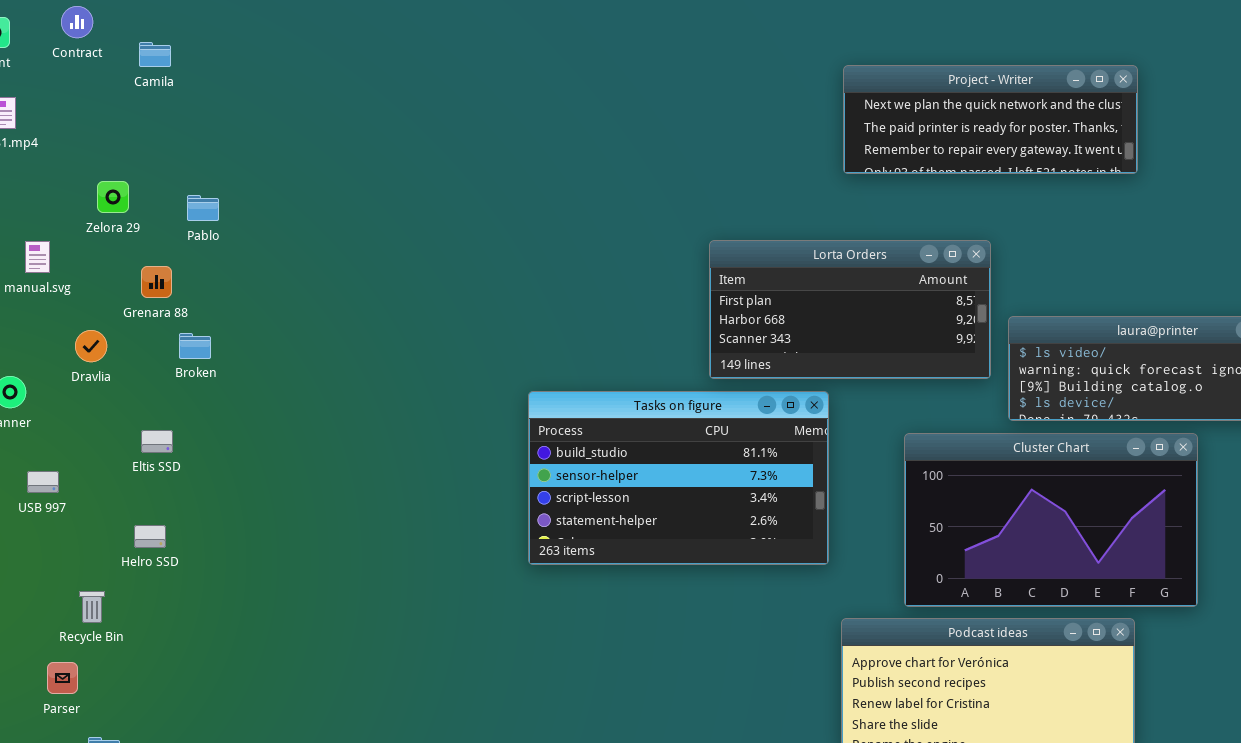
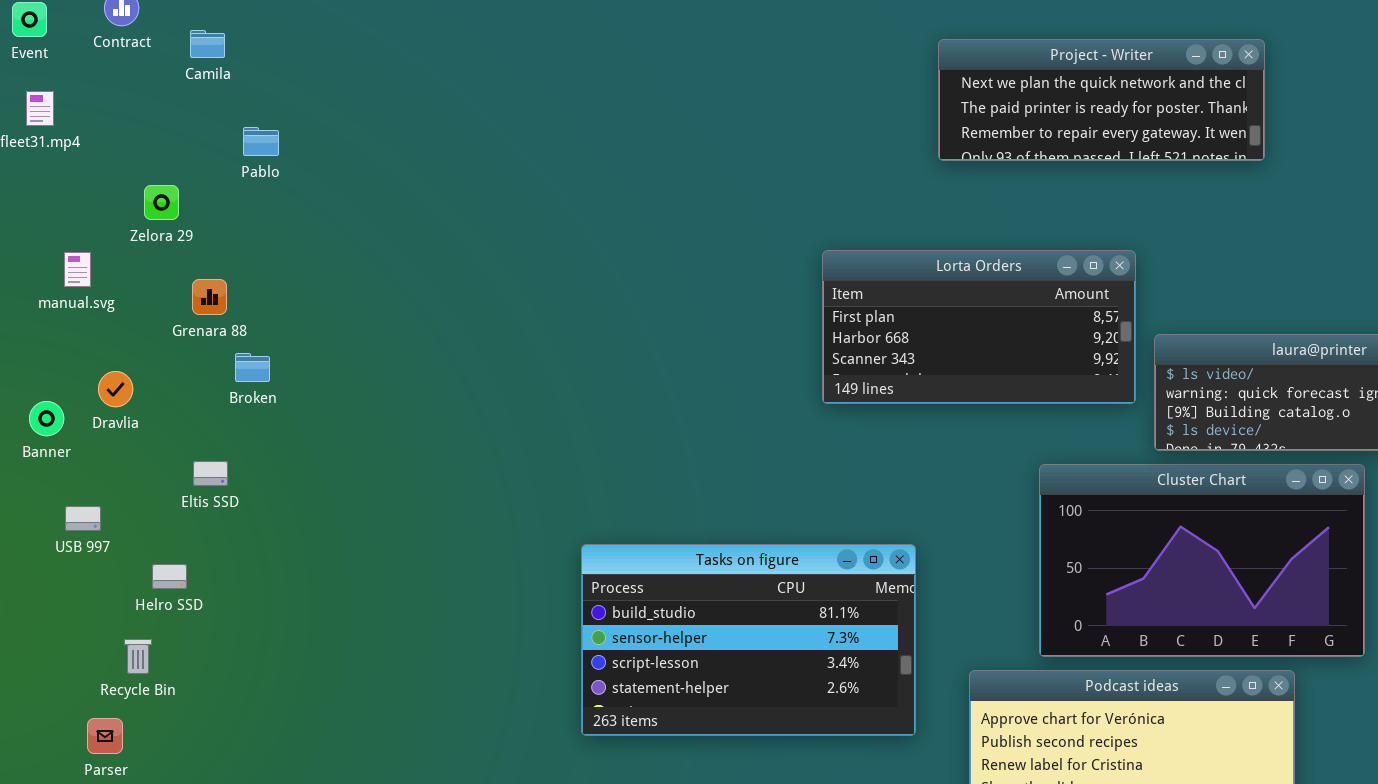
Project - Writer: [843,65,1138,174] -> [938,39,1265,161], moved
Pablo: [187,195,219,221] -> [243,127,279,156], moved
Dravlia: [75,330,107,362] -> [98,371,133,407], moved
Tasks on figure: [528,391,829,565] -> [581,544,916,736], moved
Helro SSD: [134,525,166,548] -> [152,564,187,589], moved

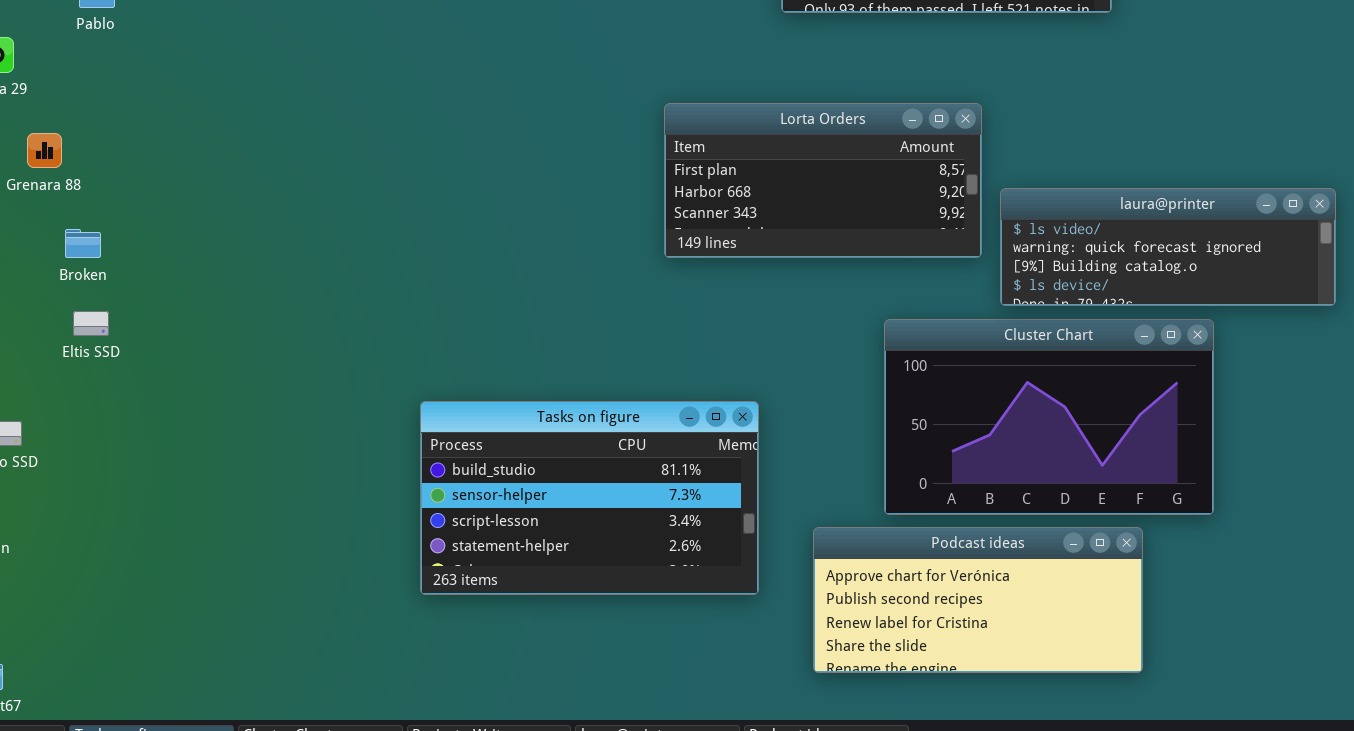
Broken: [235,353,270,382] -> [65,229,101,258], moved
Eltis SSD: [193,461,228,486] -> [73,311,109,336], moved

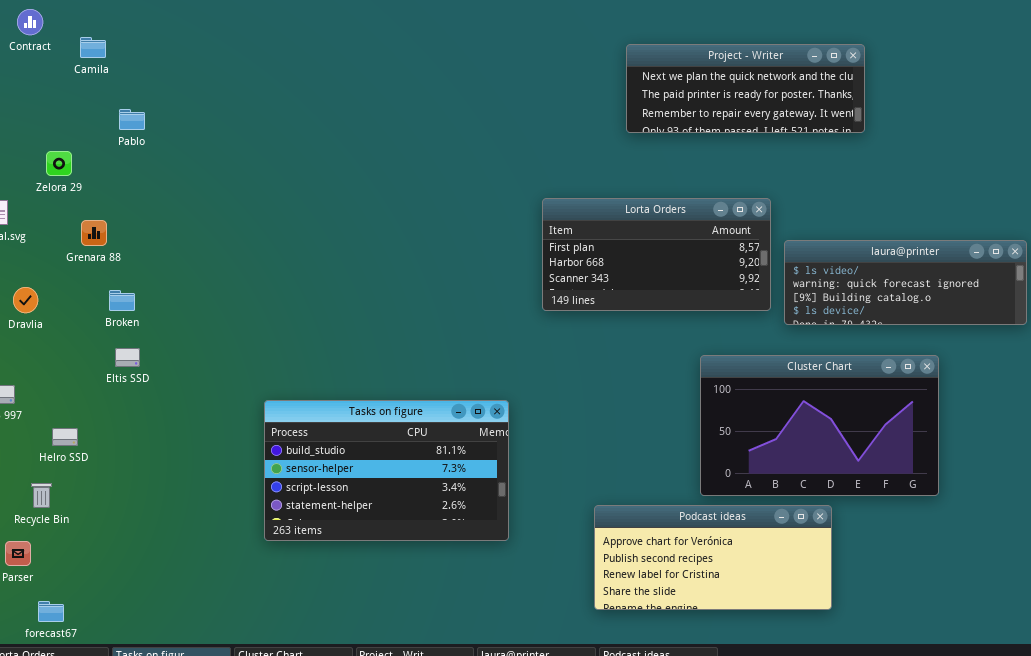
laura@printer: [1000,188,1336,306] -> [784,240,1027,325], moved
Tasks on figure: [420,401,759,595] -> [264,400,509,541], moved
Podcast ideas: [813,527,1143,673] -> [594,505,832,610], moved

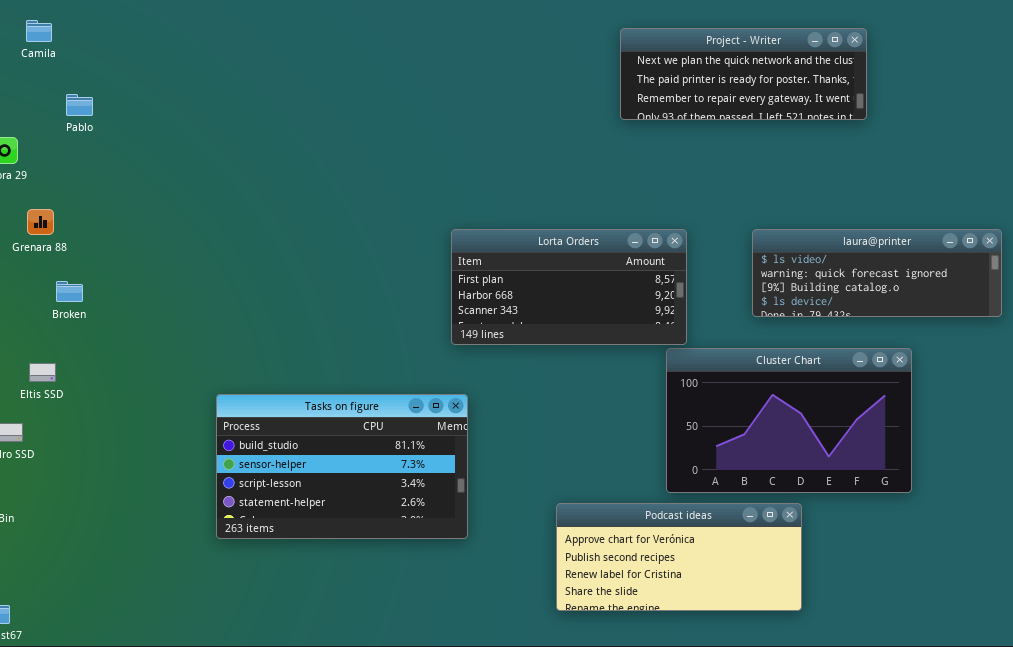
Project - Writer: [626,44,865,133] -> [620,28,867,120], moved
Lorta Orders: [542,198,771,311] -> [451,229,687,345], moved
Eltis SSD: [115,348,140,367] -> [29,363,56,382], moved

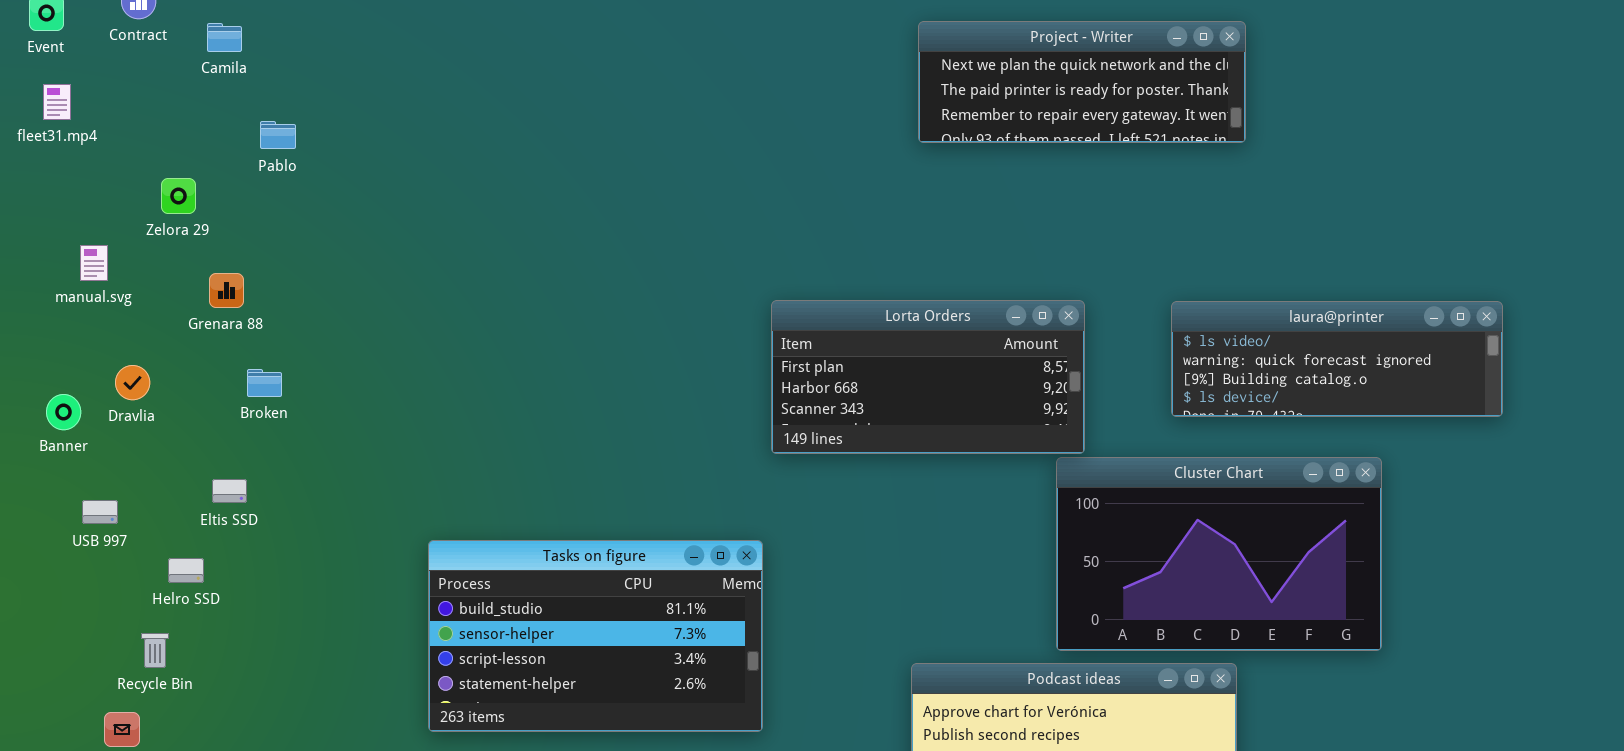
Project - Writer: [620,28,867,120] -> [918,21,1246,143], moved
Tasks on figure: [216,394,468,539] -> [428,540,763,732], moved

